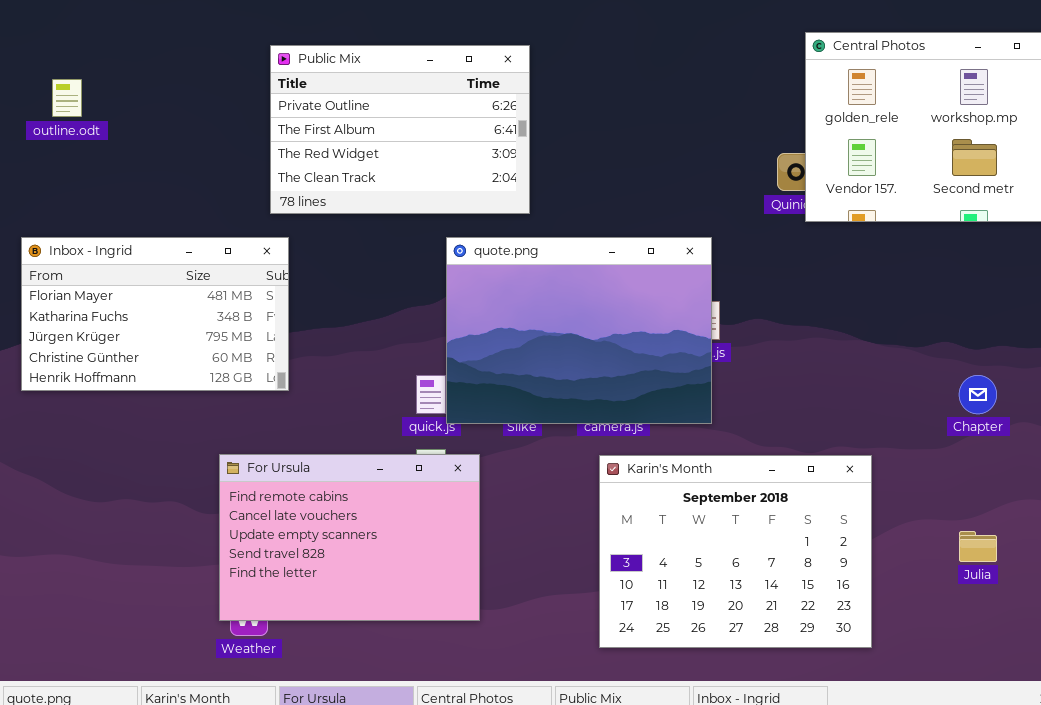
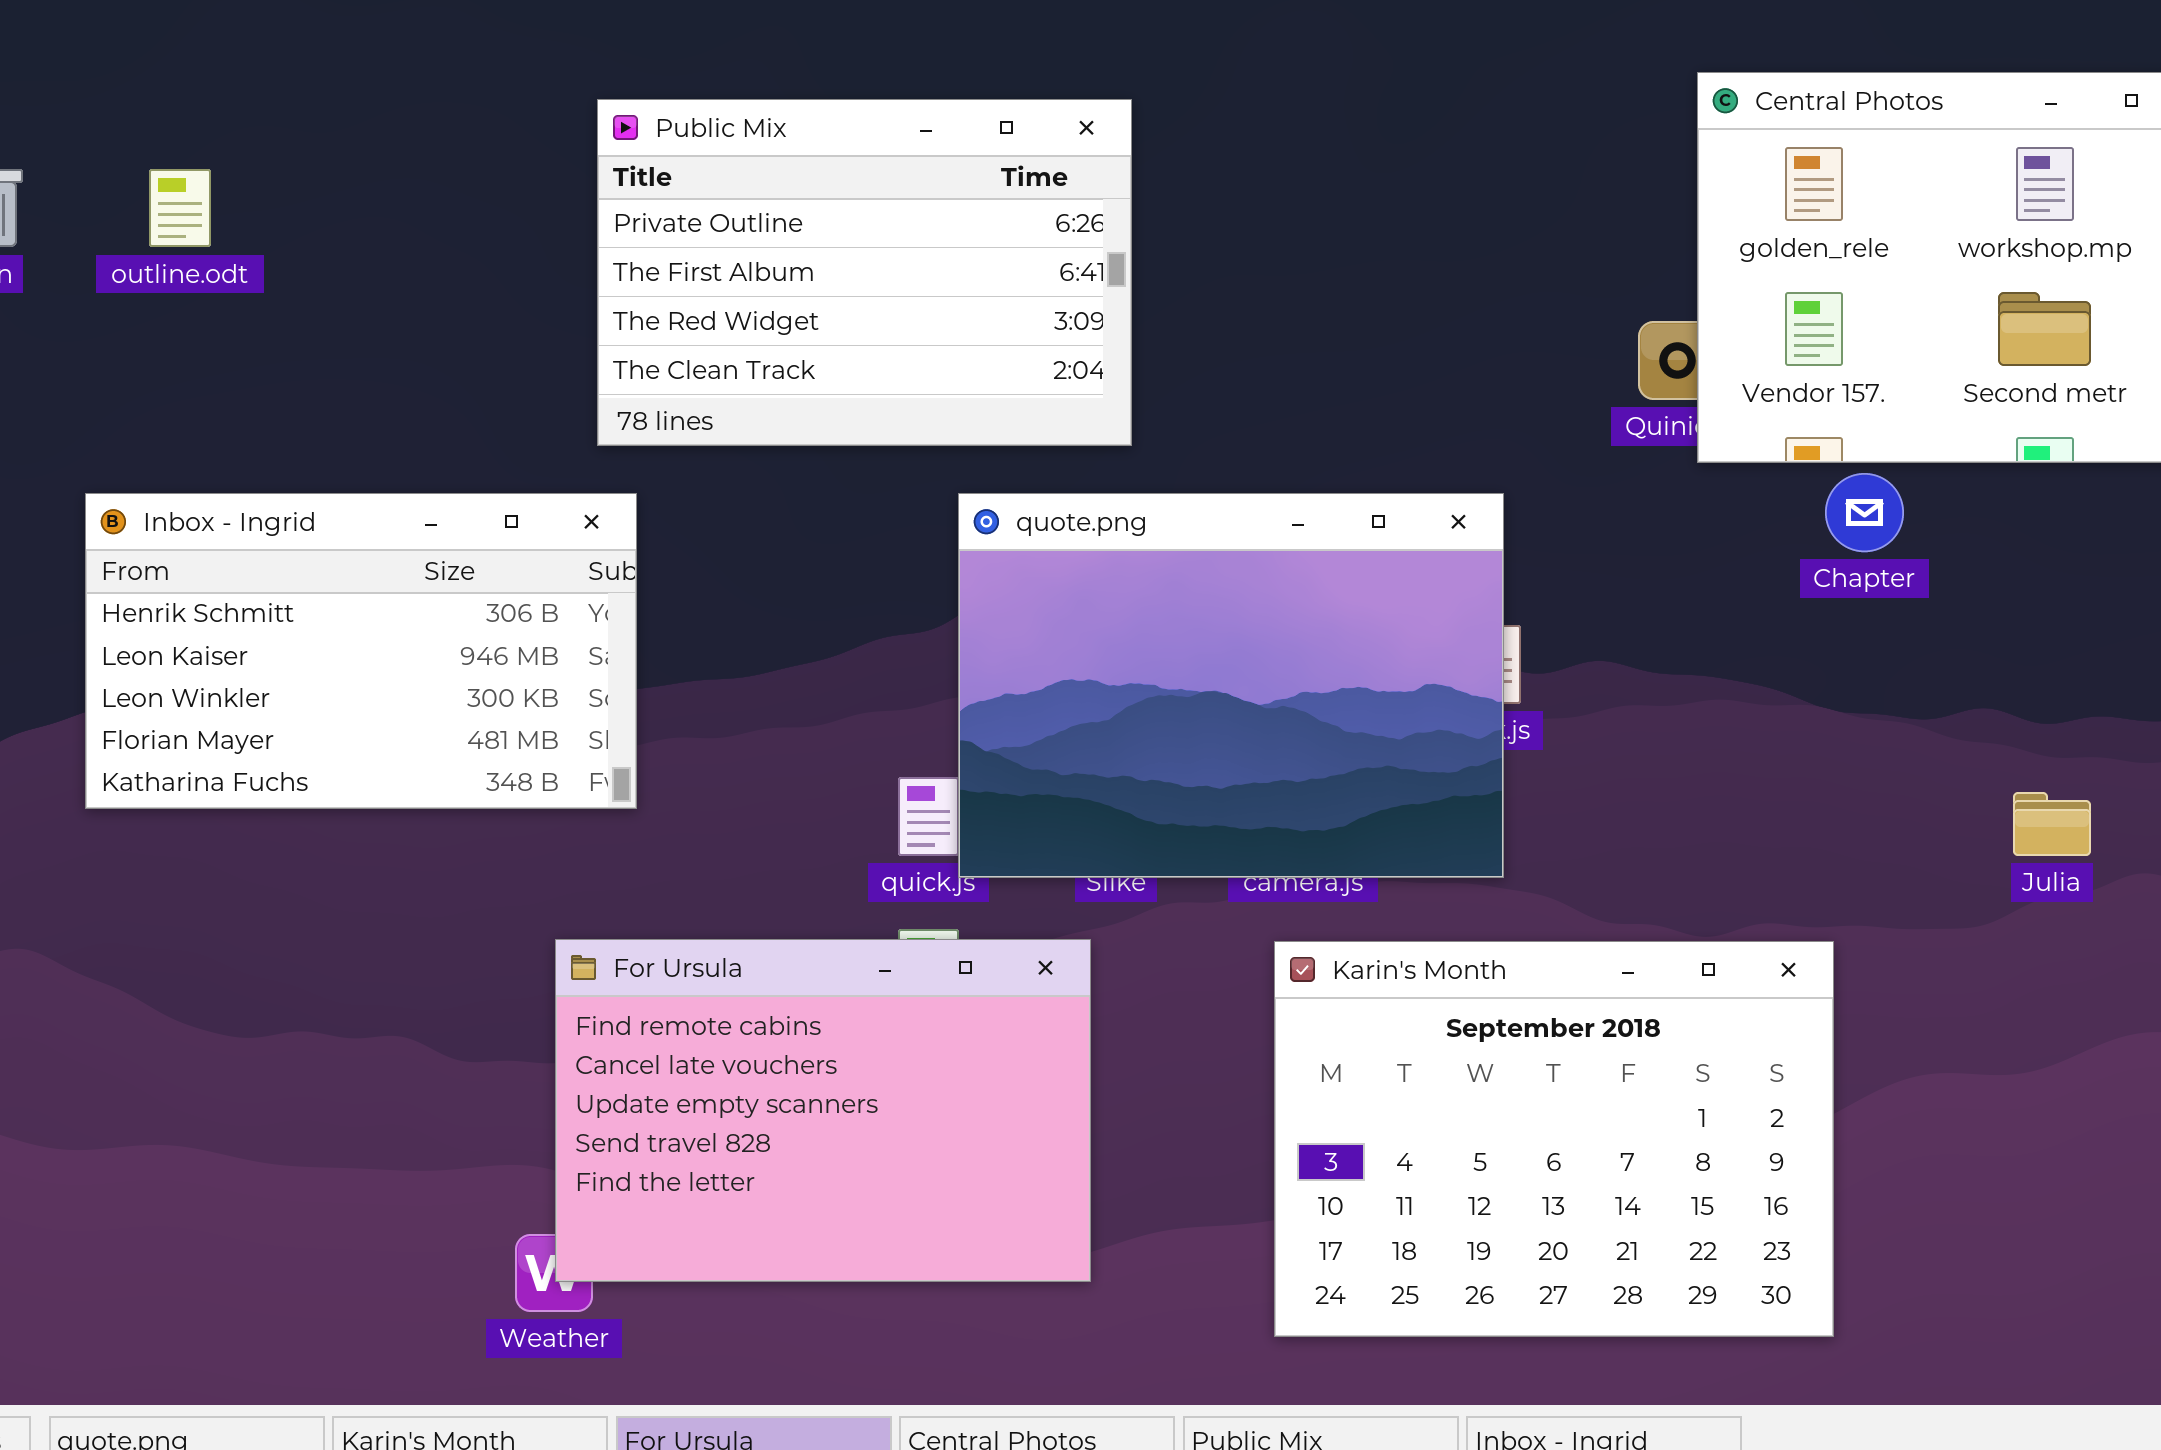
Inbox - Ingrid: [21,237,289,391] -> [85,493,637,809], scrolled up 3 rows
Chapter: [959,375,997,414] -> [1825,473,1904,552], moved
For Ursula: [219,454,480,621] -> [555,939,1091,1282], moved
Julia: [959,531,997,562] -> [2013,792,2091,856], moved

